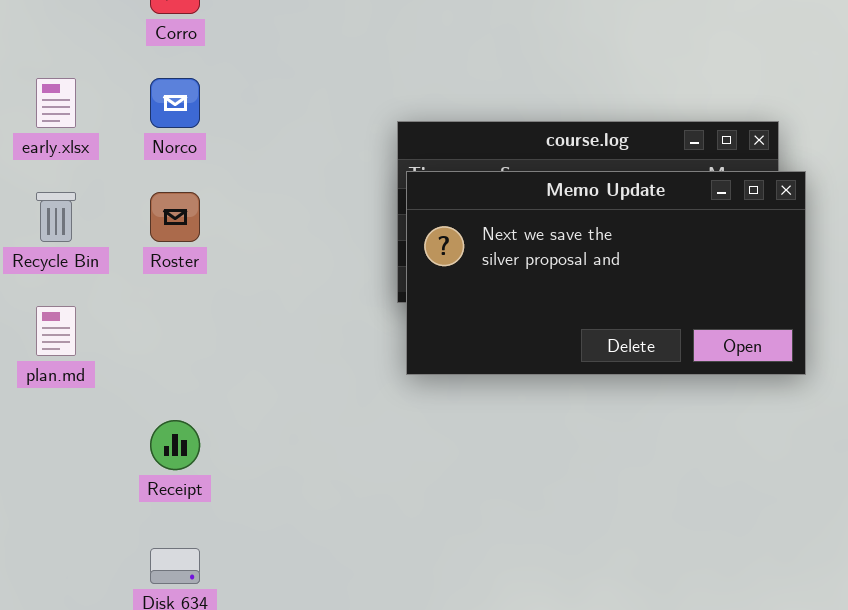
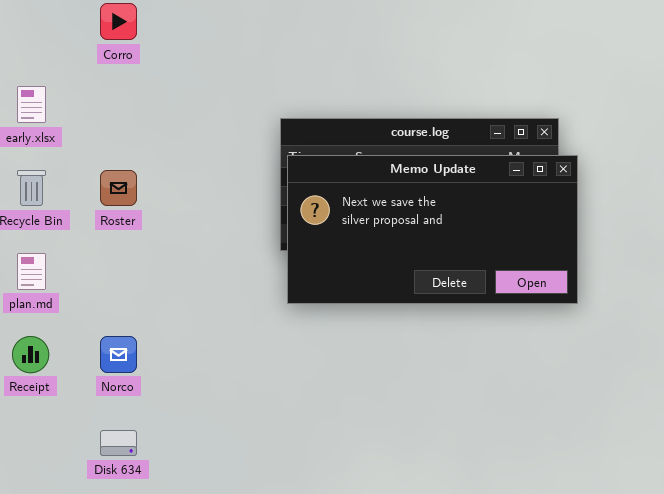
Norco: [150,78,200,128] -> [100,336,137,373], moved
Receipt: [150,420,200,470] -> [12,336,49,373], moved

